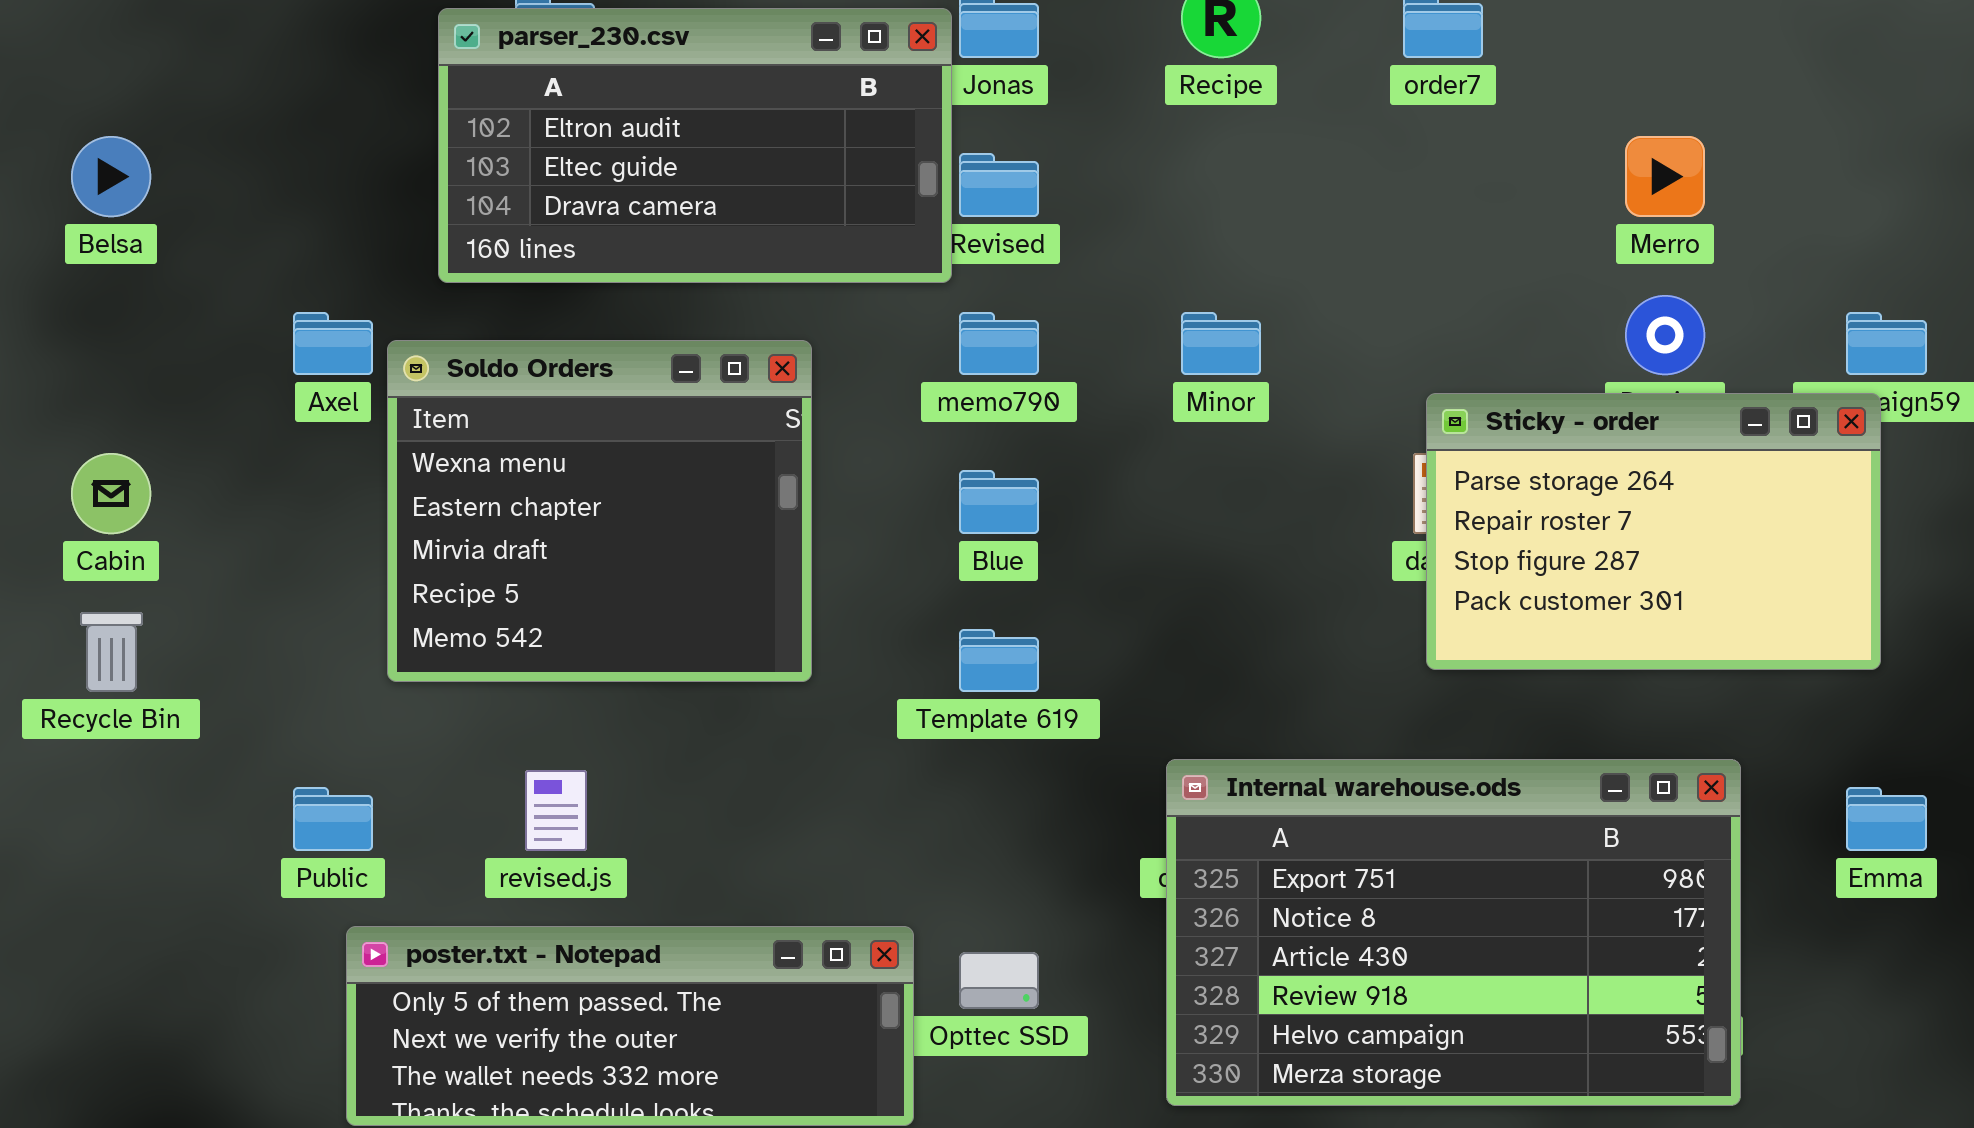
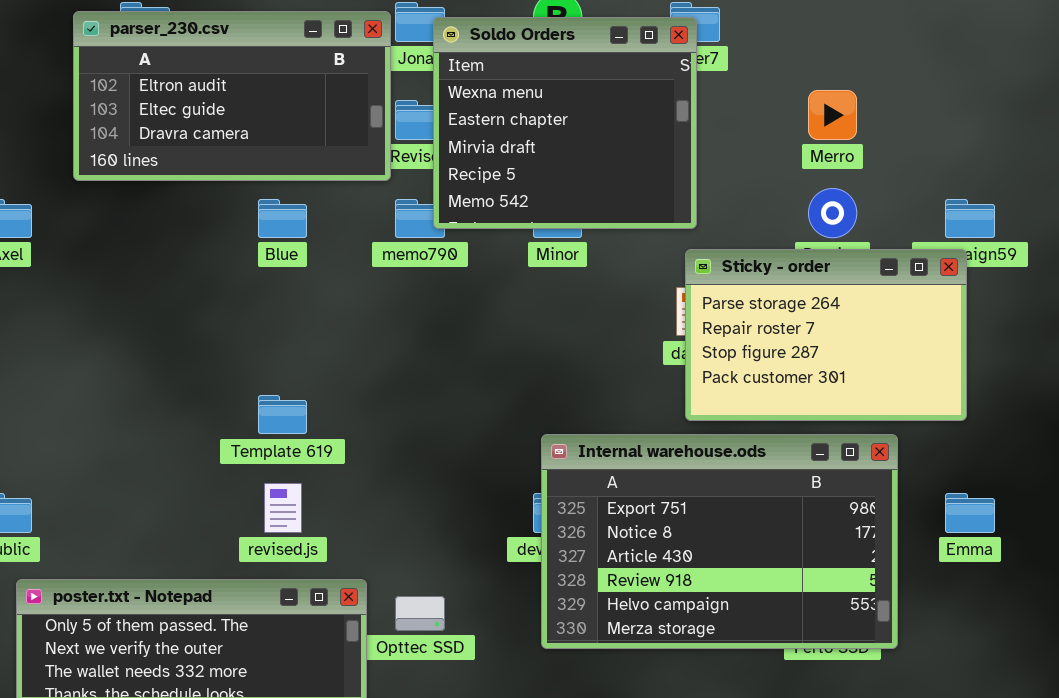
Soldo Orders: [387,340,812,682] -> [433,17,697,229], moved
Blue: [959,470,1039,534] -> [258,199,307,238], moved
Template 619: [959,629,1039,692] -> [258,395,307,434], moved
Internal warehouse.ods: [1166,759,1741,1106] -> [541,434,898,649], moved
revised.js: [525,770,587,851] -> [264,483,302,533], moved

